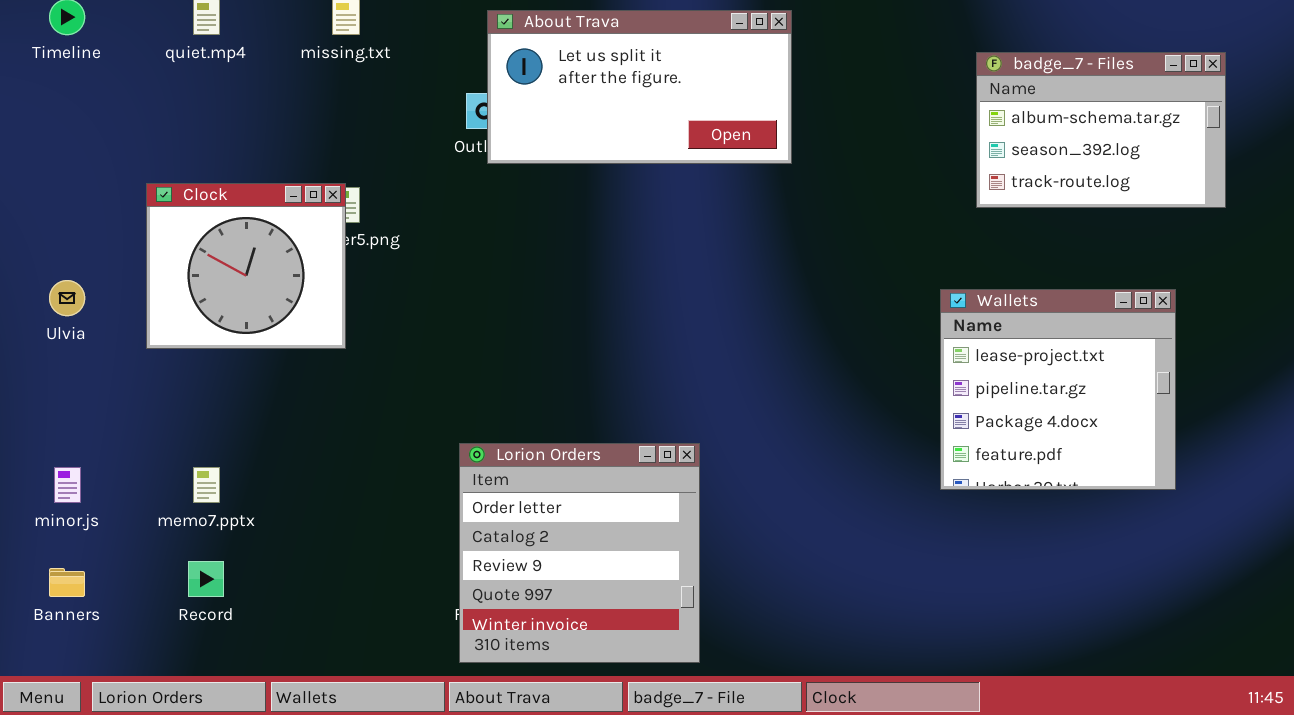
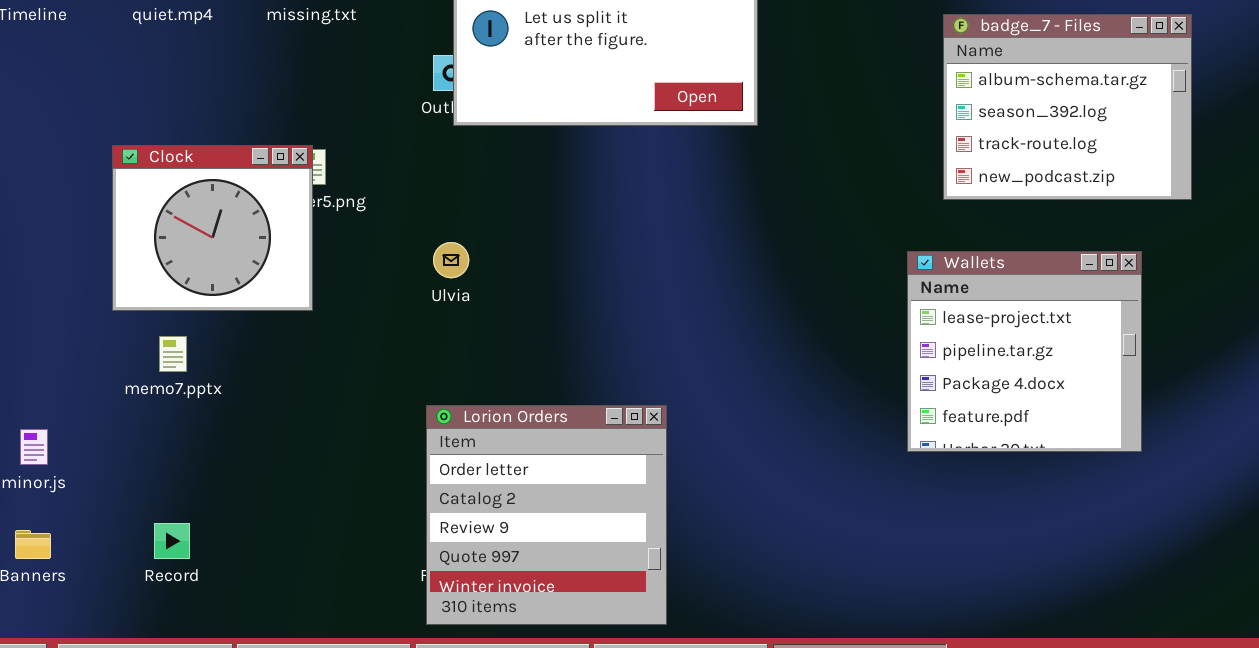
badge_7 - Files: [976,52,1226,208] -> [943,14,1192,200], resized
Ulvia: [49,280,85,316] -> [433,242,469,278], moved
memo7.pptx: [193,467,220,503] -> [159,336,187,372], moved

